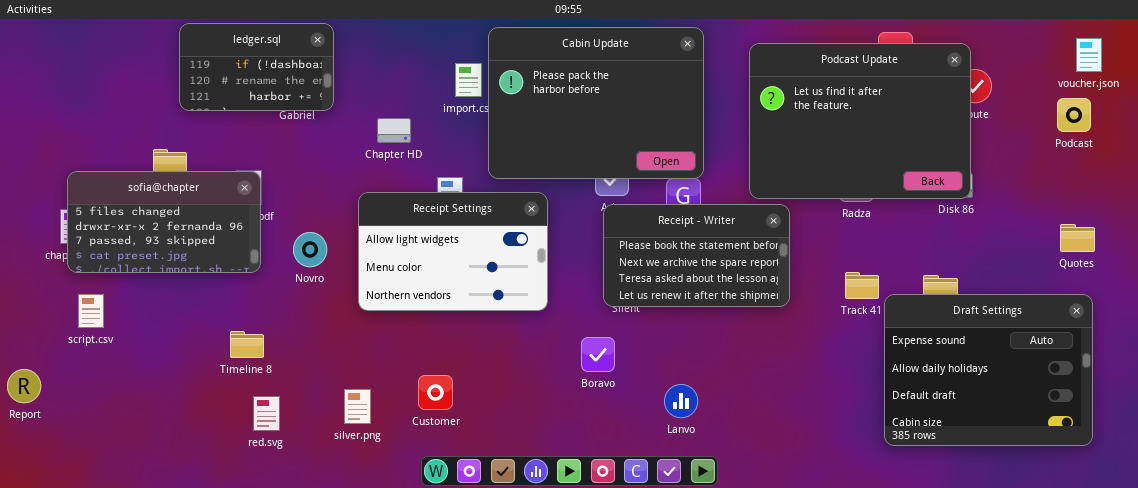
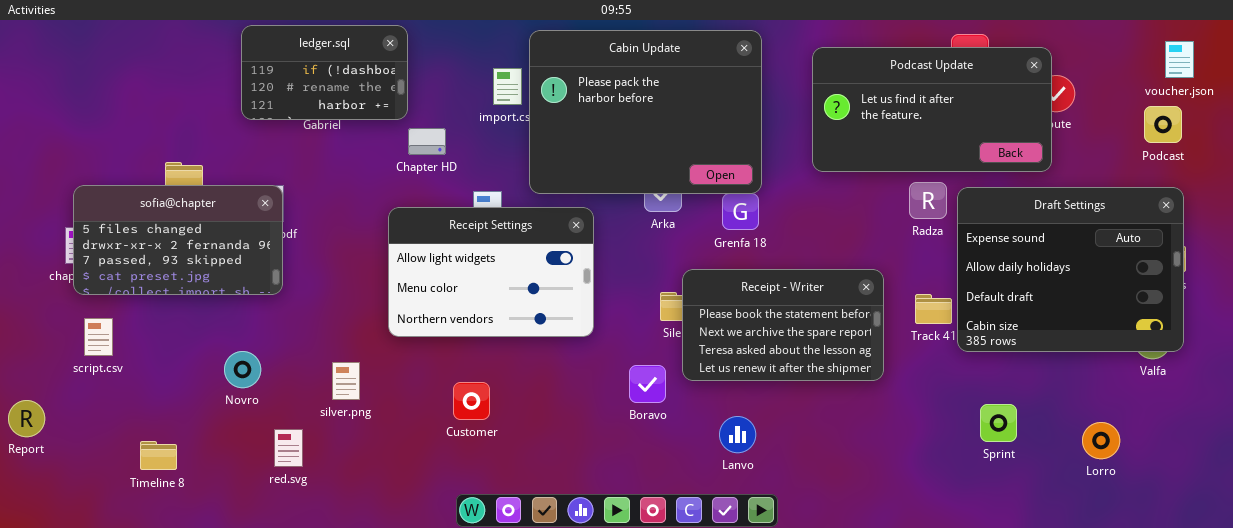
ledger.sql: [179,23,334,111] -> [241,25,408,120], moved
Podcast Update: [749,43,971,199] -> [812,47,1052,172], resized
Receipt - Writer: [603,204,790,307] -> [682,269,884,381], moved
Novro: [293,232,327,267] -> [224,351,261,388], moved
Draft Settings: [884,294,1093,446] -> [957,187,1184,352], moved
Timeline 8: [230,331,264,358] -> [140,441,177,470], moved
Customer: [418,375,453,410] -> [453,382,490,420], moved
silver.png: [344,389,371,424] -> [332,362,360,400], moved

